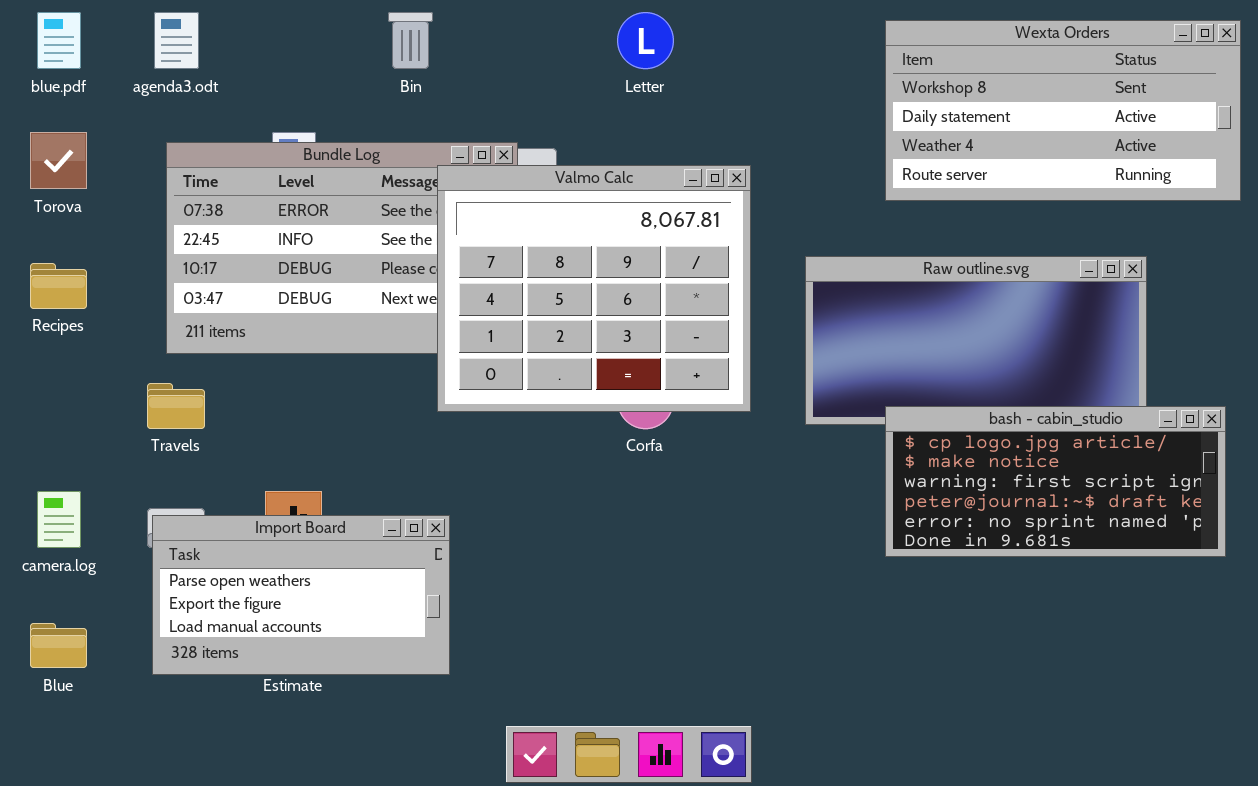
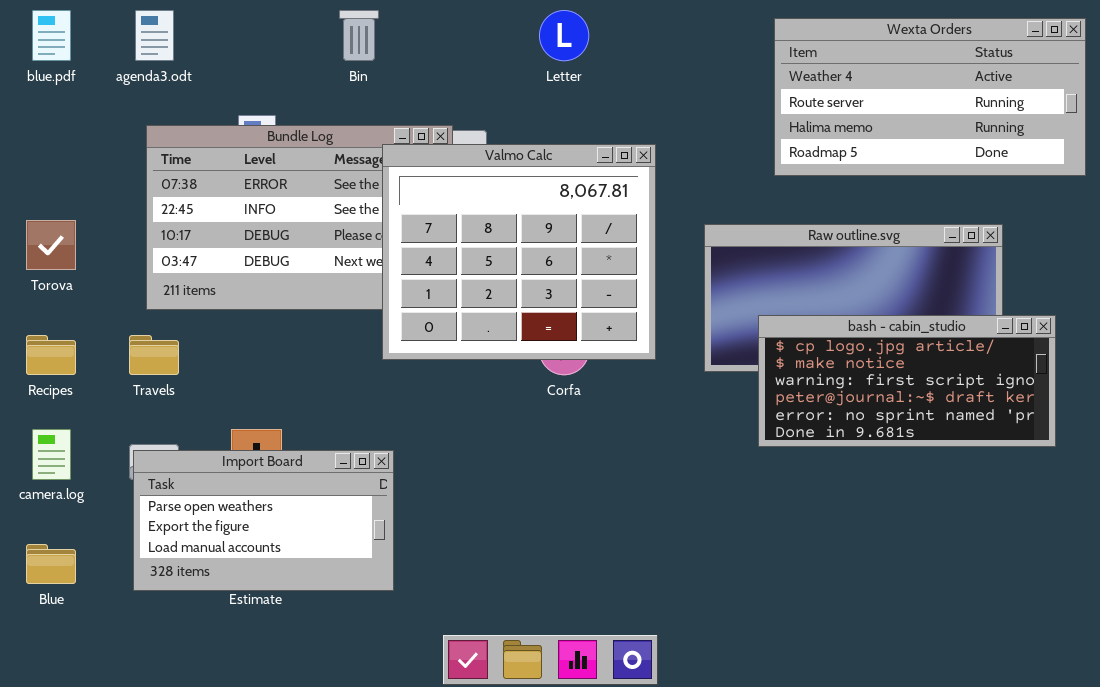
Wexta Orders: [885,20,1241,201] -> [774,18,1086,176], scrolled down 2 rows
Torova: [30,132,87,189] -> [26,220,76,270], moved
Recipes: [30,263,87,309] -> [26,335,76,375], moved
bash - cabin_studio: [885,406,1226,557] -> [758,315,1056,447], moved

